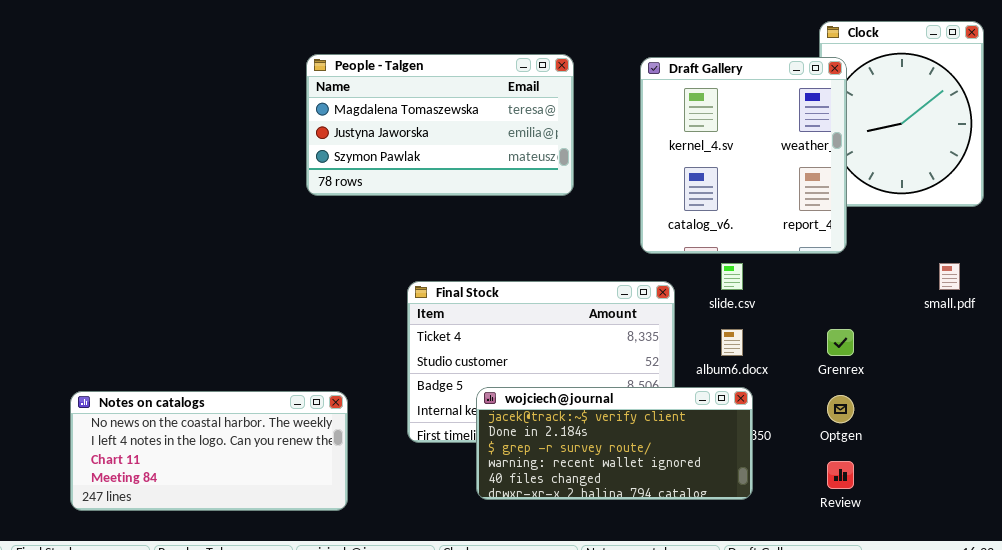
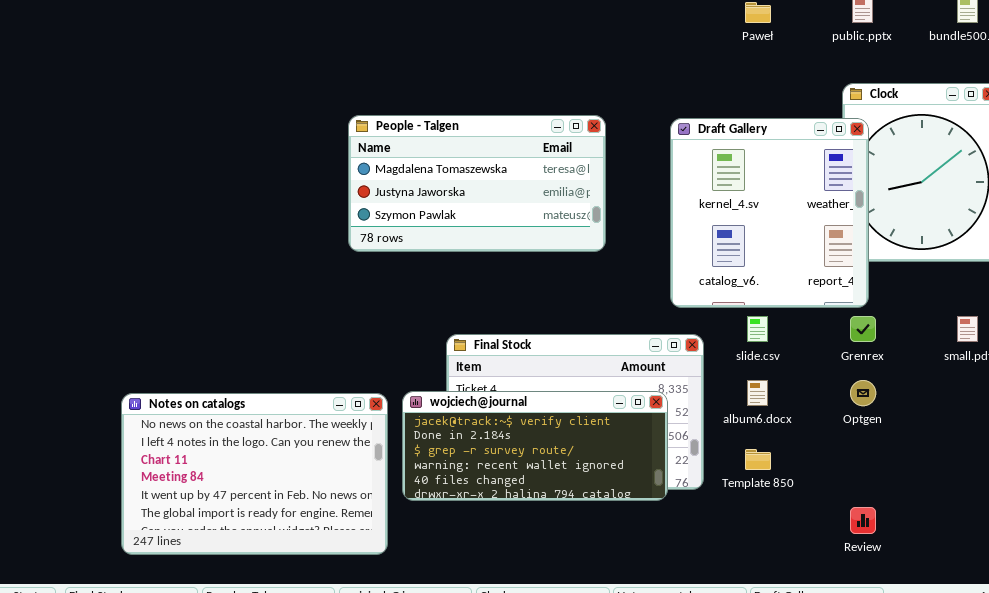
Grenrex: [827,329,854,356] -> [850,316,876,342], moved
wojciech@journal: [476,387,753,500] -> [402,391,668,501], moved
Notes on catalogs: [70,391,348,511] -> [121,393,388,555], resized
Optgen: [827,395,854,423] -> [850,380,876,406], moved

